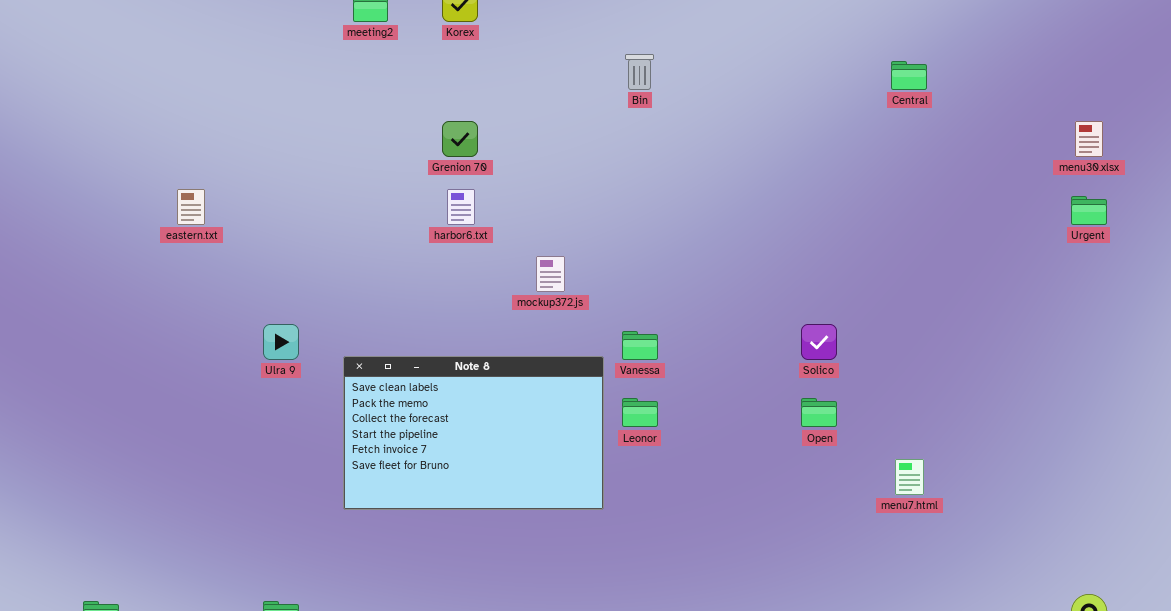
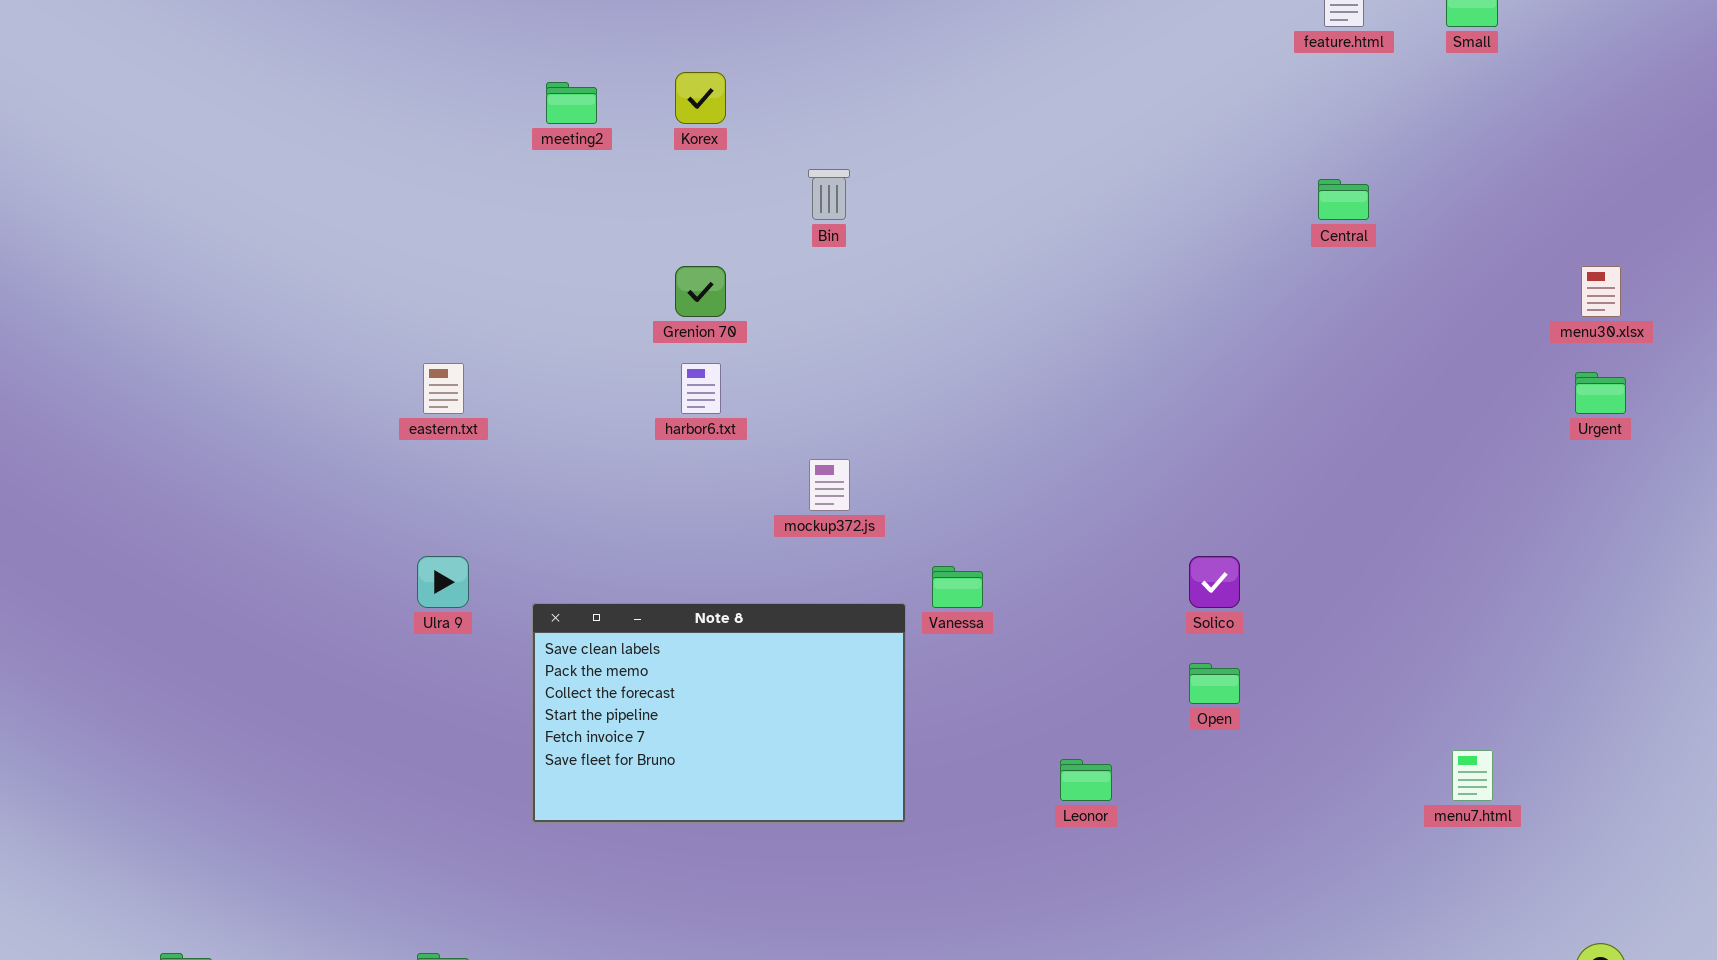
Bin: [625,54,654,90] -> [808,169,850,220], moved
eastern.txt: [177,189,205,225] -> [423,363,464,414], moved
Leonor: [622,398,658,427] -> [1060,759,1112,801], moved
menu7.html: [895,459,924,495] -> [1452,750,1493,801], moved

